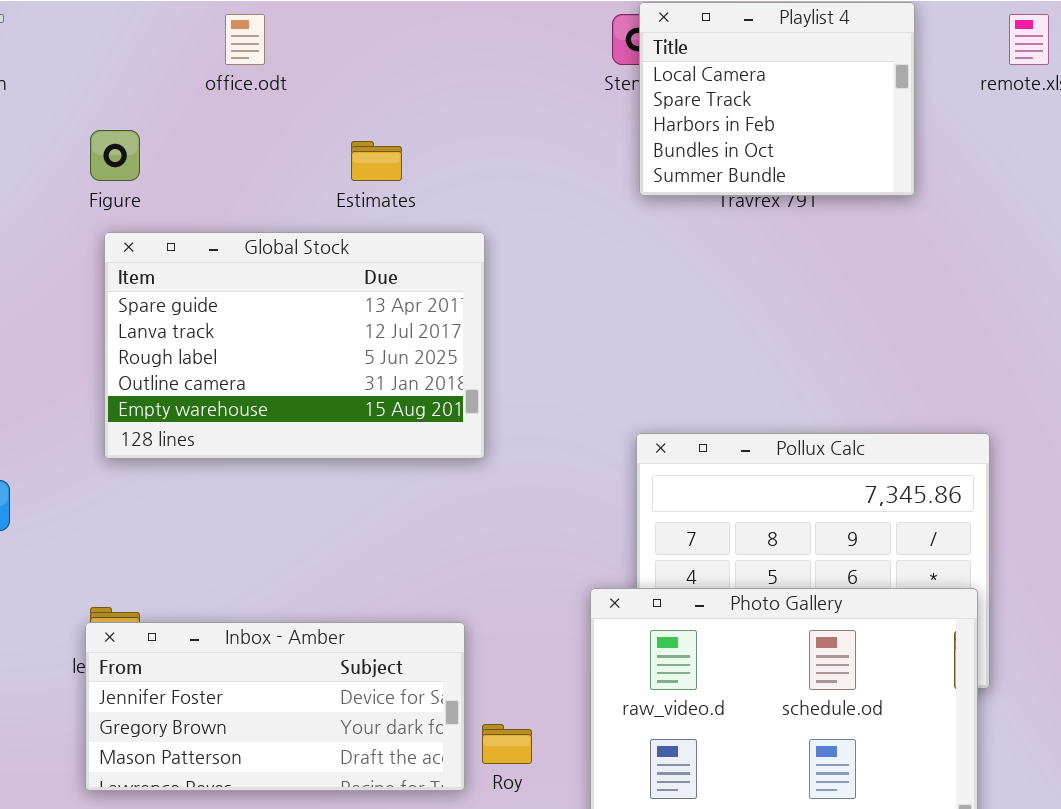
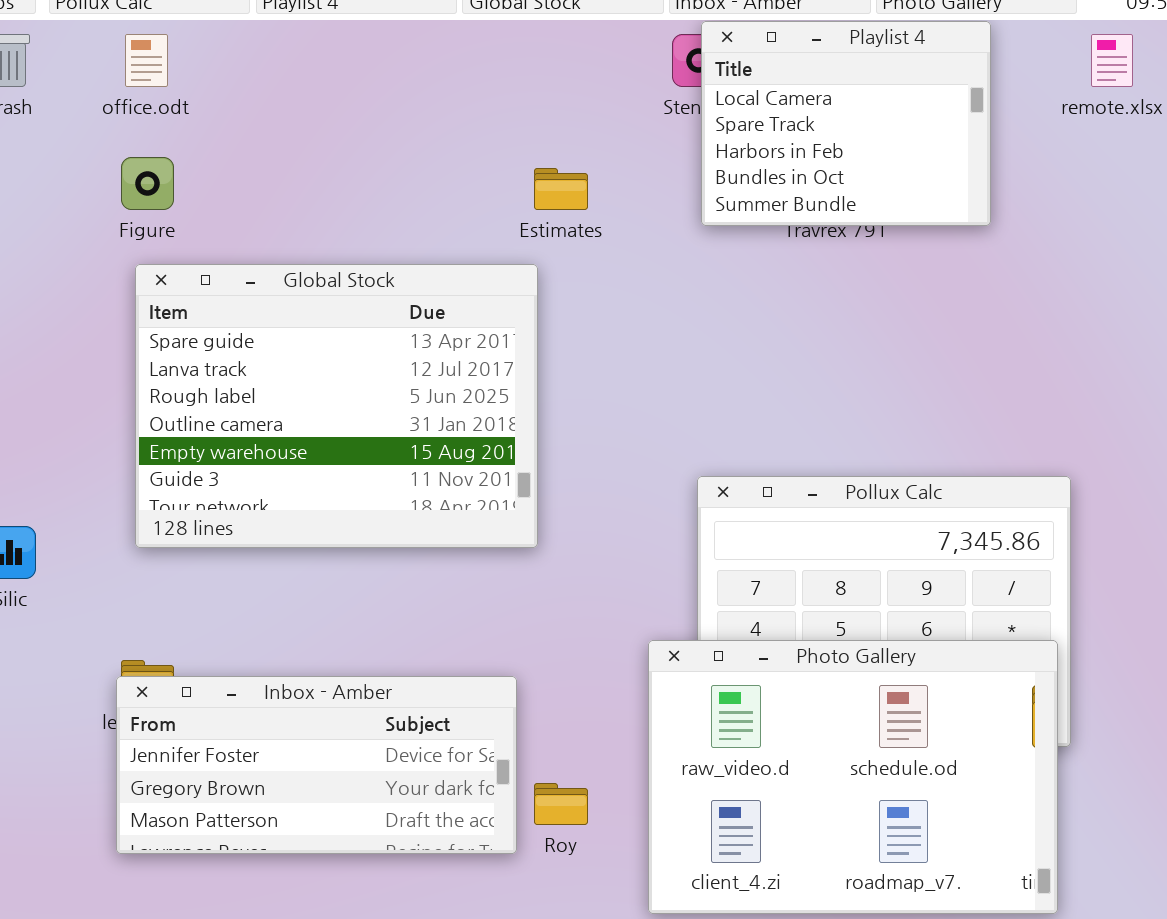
office.odt: [225,14,265,65] -> [125,34,168,87], moved
Estimates: [351,141,402,181] -> [534,168,588,210], moved
Global Stock: [104,232,485,459] -> [135,264,538,548], resized

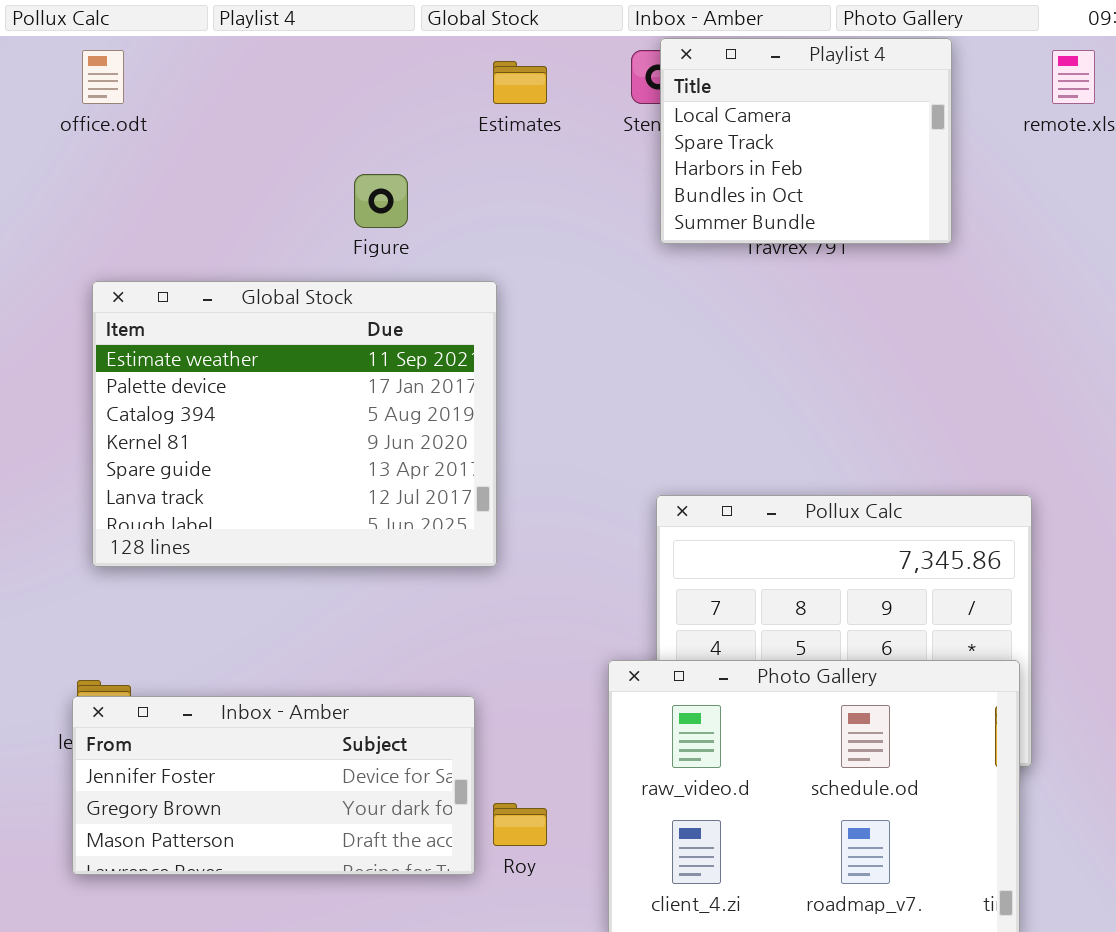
Figure: [121,157,174,210] -> [354,174,408,228], moved
Estimates: [534,168,588,210] -> [493,61,547,104], moved
Global Stock: [135,264,538,548] -> [92,281,497,567], scrolled up 4 rows

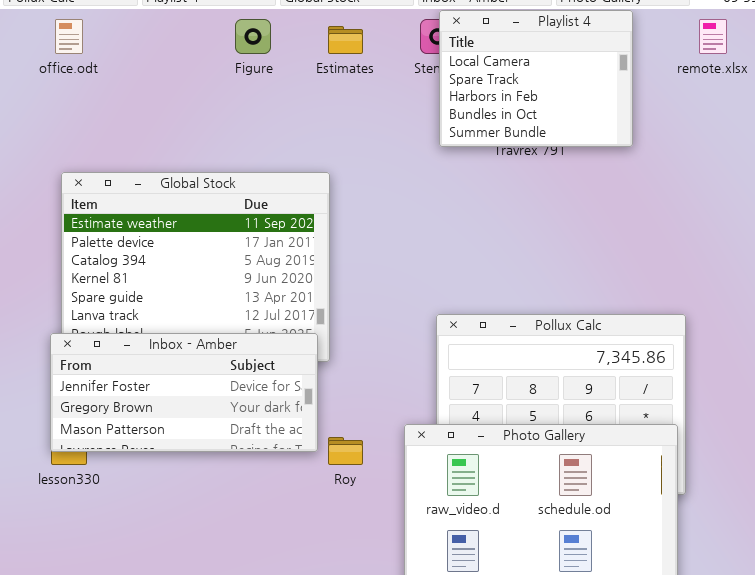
Figure: [354,174,408,228] -> [235,19,271,54], moved
Inbox - Amber: [72,696,475,875] -> [50,333,318,452], moved
Roy: [493,803,547,846] -> [328,437,363,465], moved

